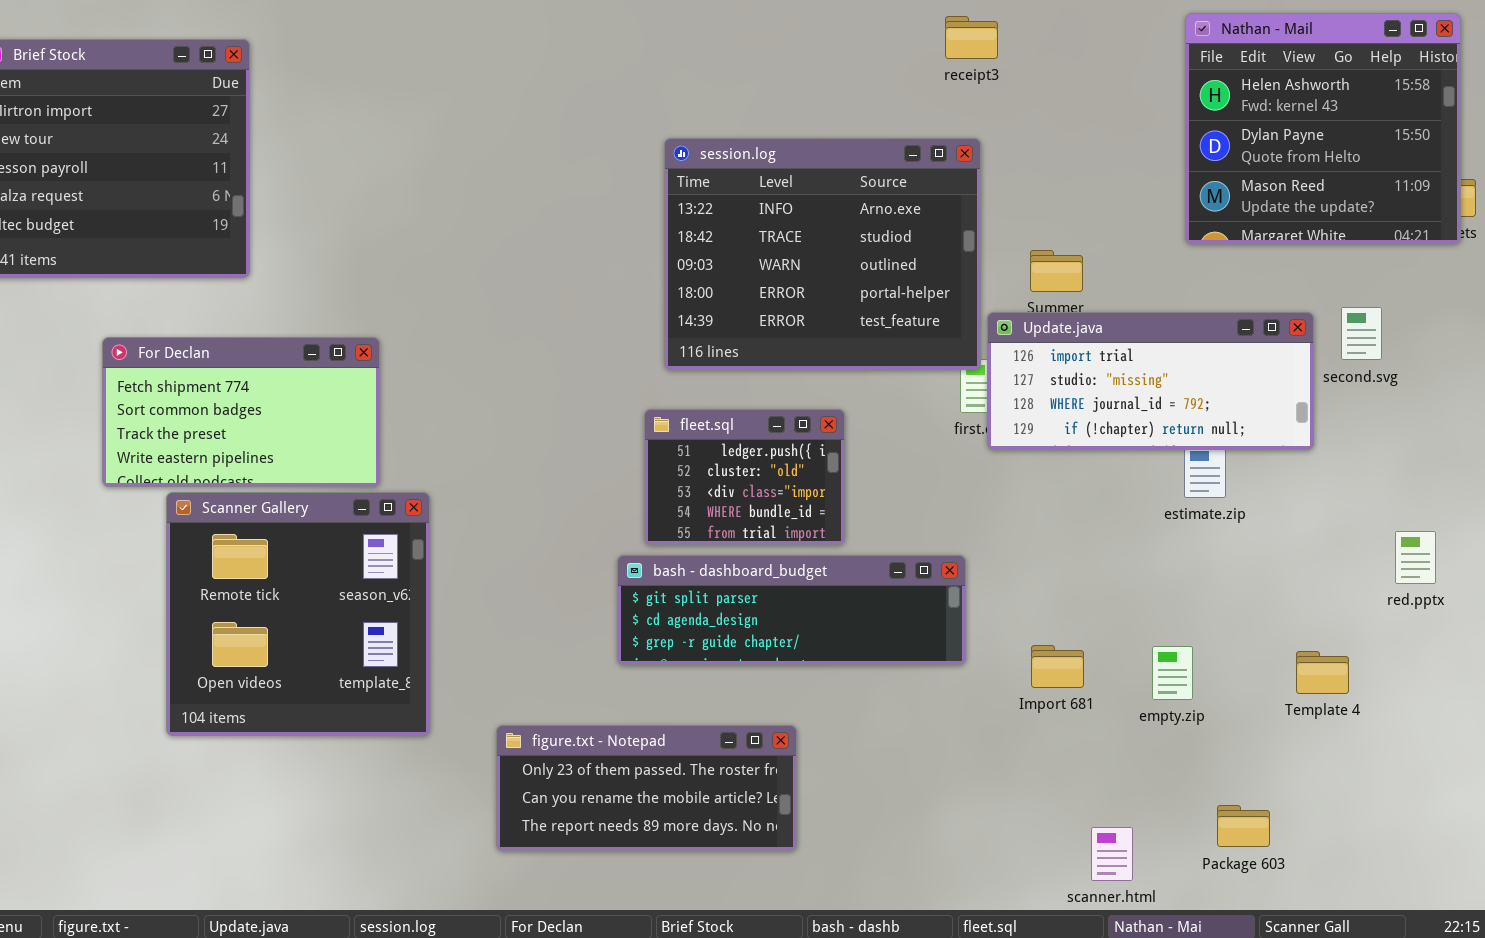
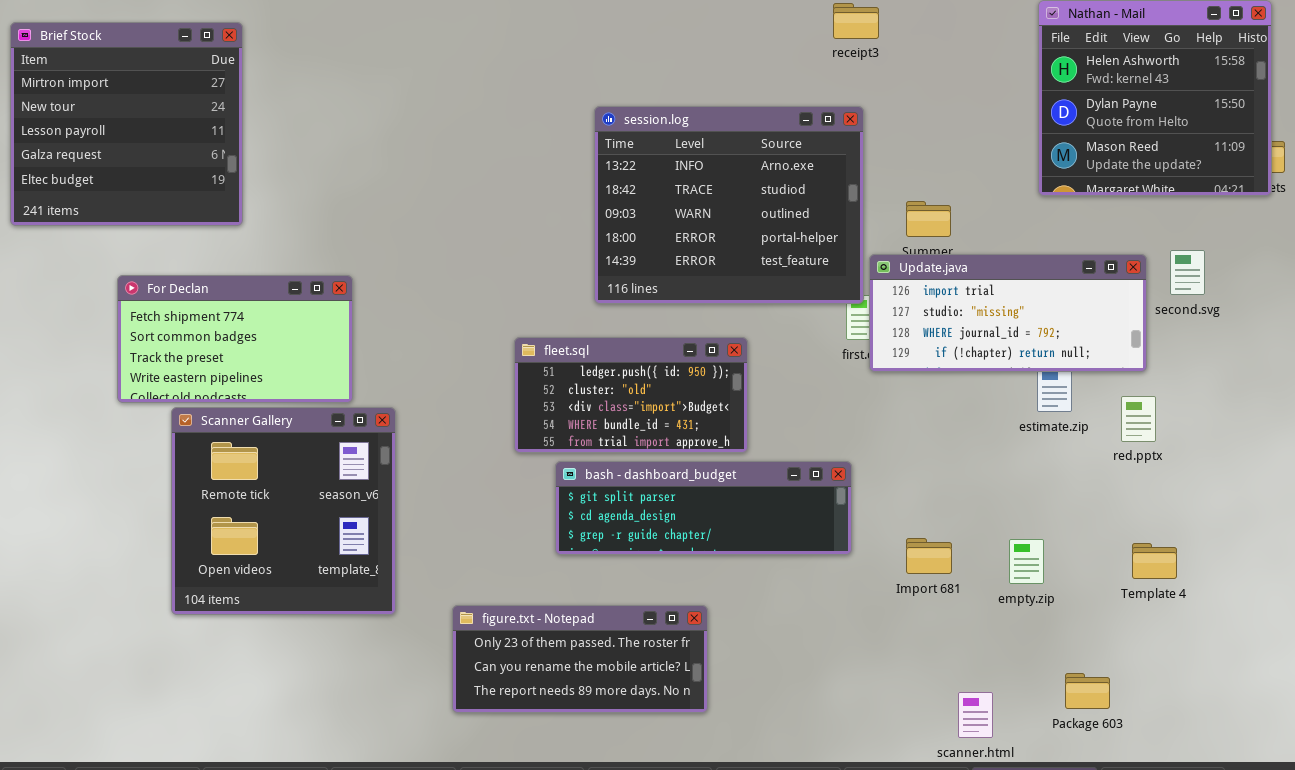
fleet.sql: [644,409,845,545] -> [514,337,748,453], resized
red.pptx: [1395,531,1436,584] -> [1121,396,1156,442], moved

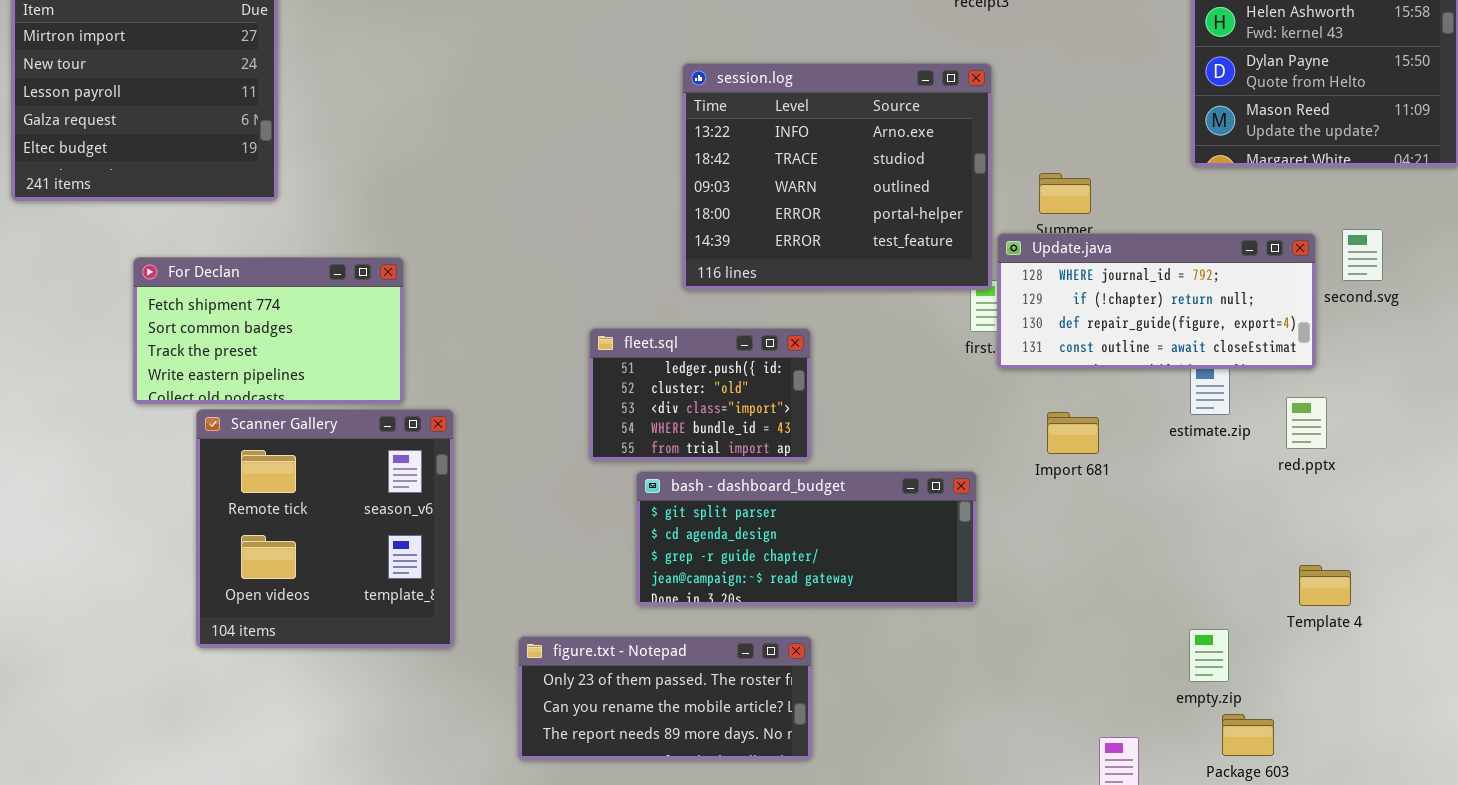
Update.java: [869,254,1147,372] -> [997,233,1316,369], scrolled down 2 rows
fleet.sql: [514,337,748,453] -> [589,328,811,461], resized
bash - dashboard_budget: [555,461,852,555] -> [636,471,977,606], resized
Import 681: [906,538,952,574] -> [1047,412,1099,454], moved
empty.zip: [1009,539,1044,584] -> [1189,629,1229,682], moved

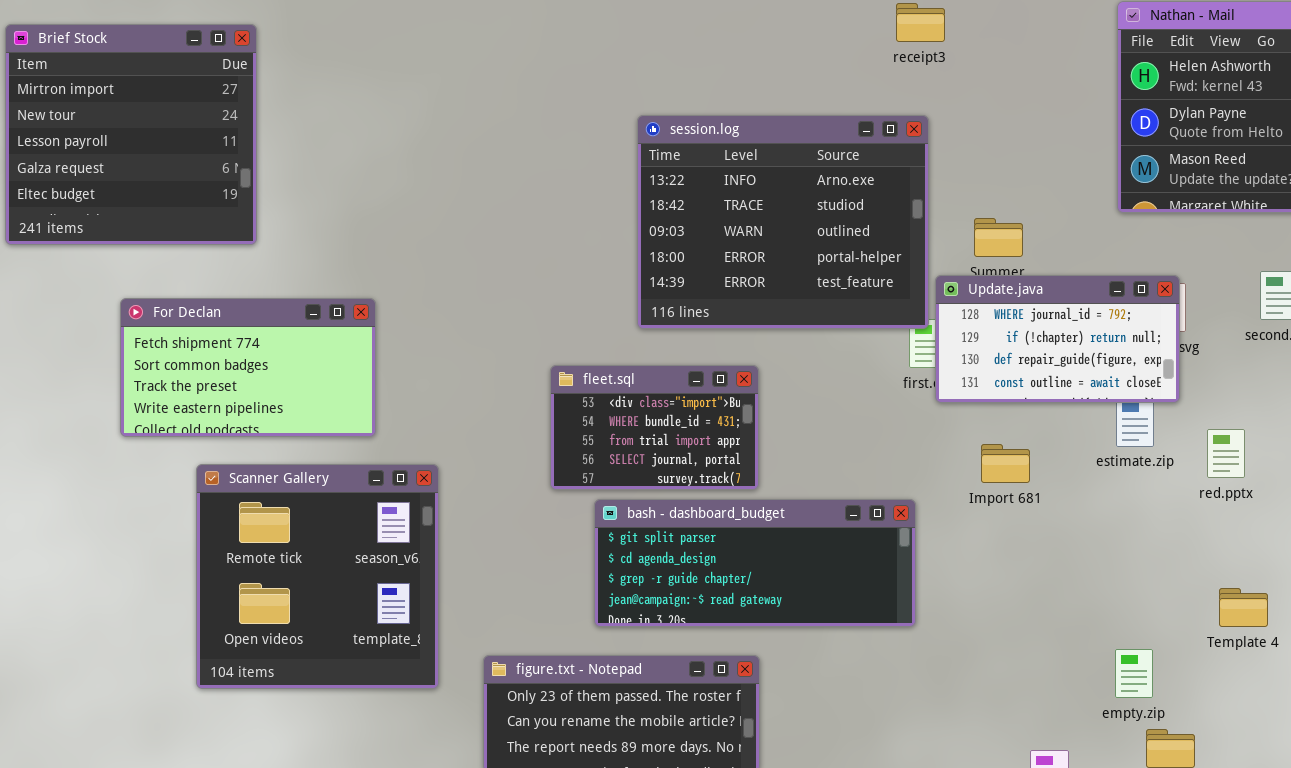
Update.java: [997,233,1316,369] -> [935,275,1180,403], resized
fleet.sql: [589,328,811,461] -> [550,365,759,490], scrolled down 2 rows
Scanner Gallery: [196,409,454,648] -> [196,464,439,689], moved

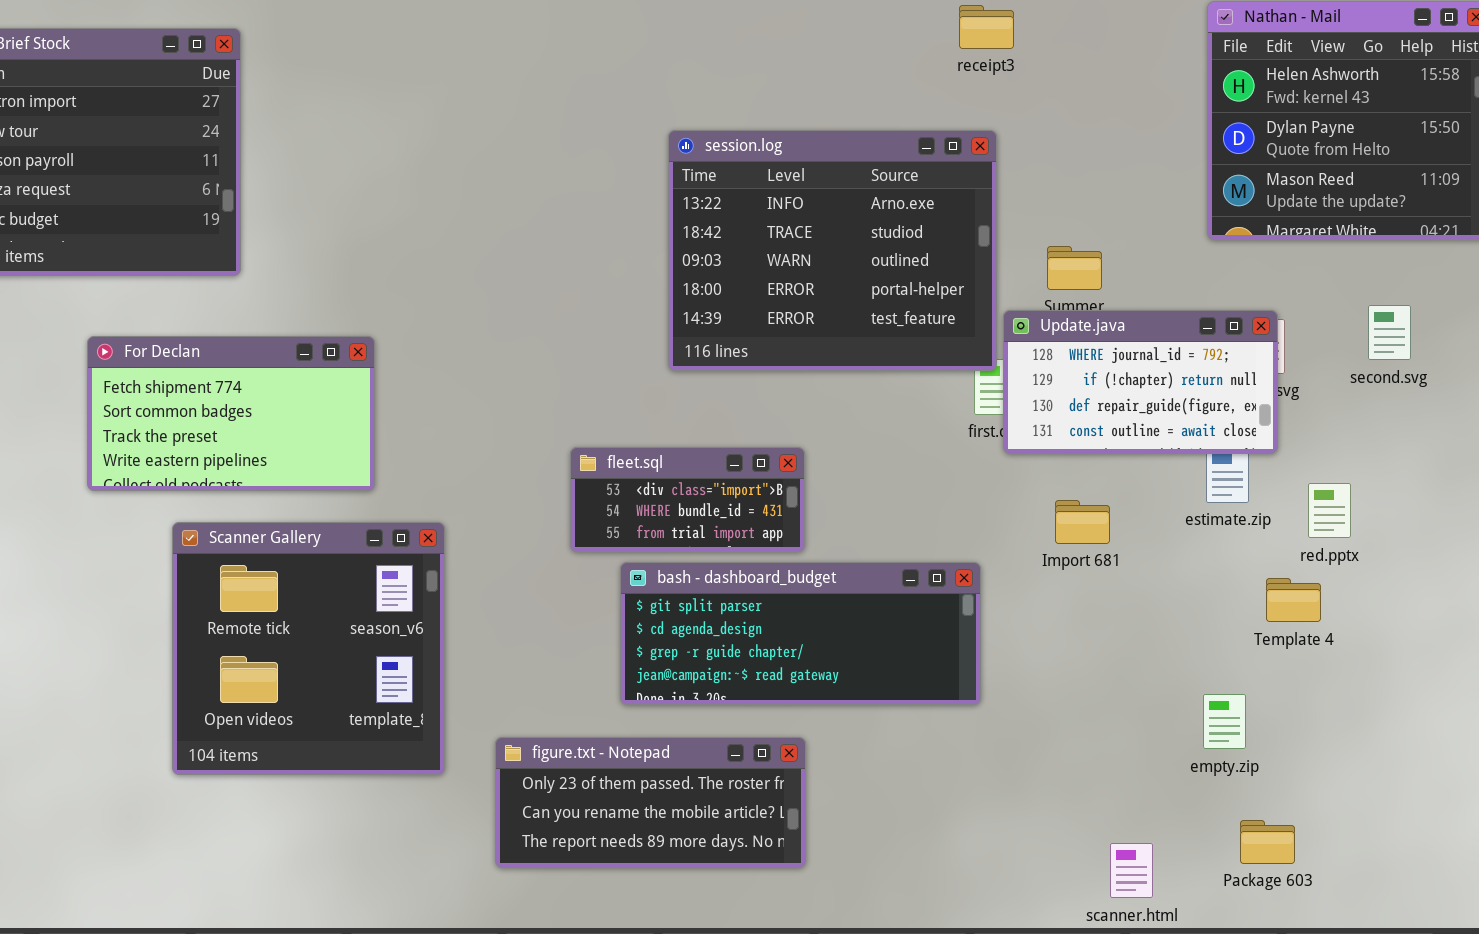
fleet.sql: [550,365,759,490] -> [570,447,805,552], resized
Template 4: [1219,588,1268,627] -> [1266,578,1321,622], moved
empty.zip: [1115,649,1153,698] -> [1203,694,1246,749], moved

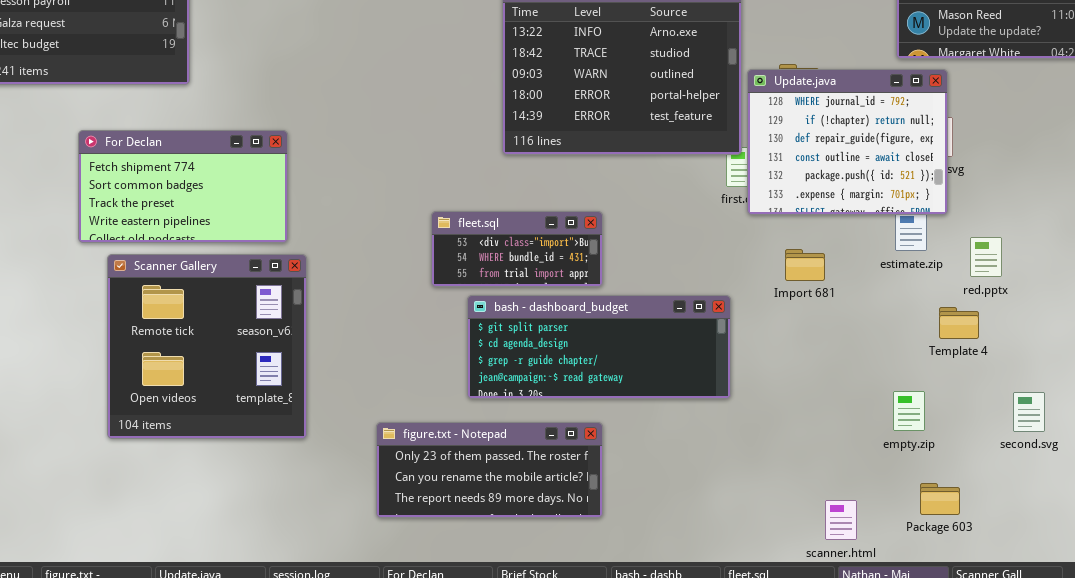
second.svg: [1368,305,1411,360] -> [1013,392,1045,432], moved
Update.java: [1003,310,1278,454] -> [747,69,948,215], resized
Scanner Gallery: [172,522,445,775] -> [107,254,307,439], moved

